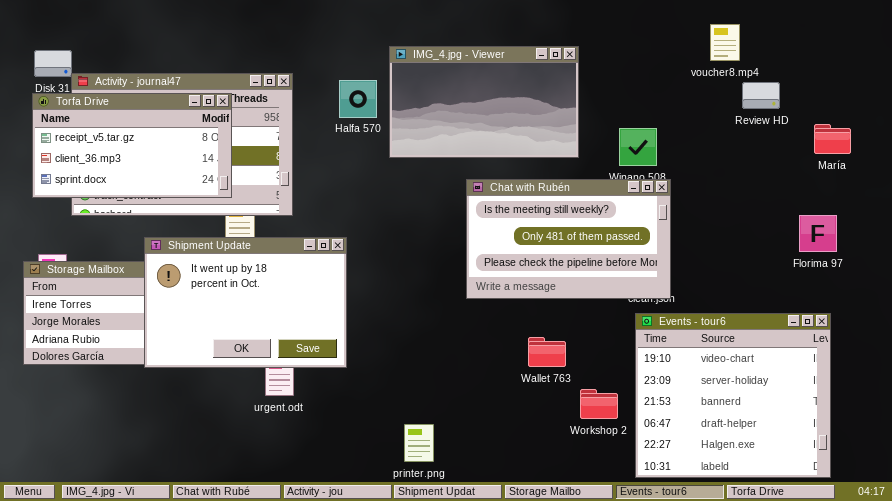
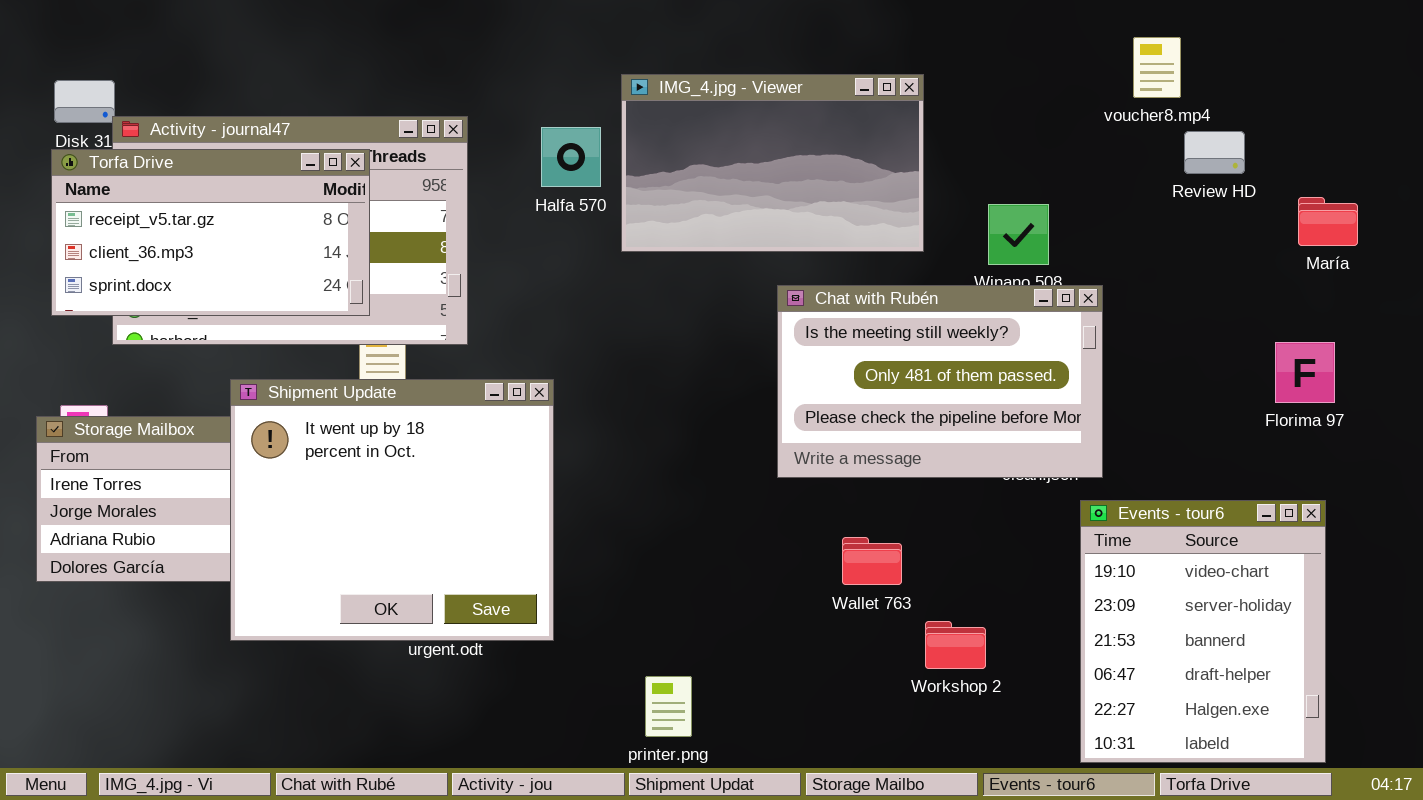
Chat with Rubén: [466,179,671,299] -> [777,285,1103,478], moved
Shipment Update: [144,237,347,368] -> [230,379,554,641], resized
Events - tour6: [635,313,831,478] -> [1080,500,1326,763], resized

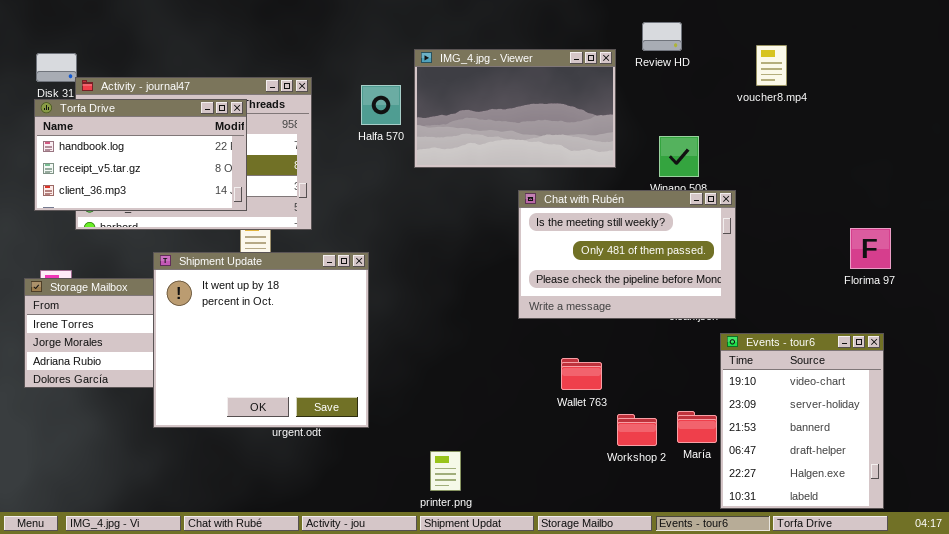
voucher8.mp4: [1133,37,1181,98] -> [756,45,787,86], moved
Review HD: [1184,131,1245,174] -> [642,22,682,51], moved
Torfa Drive: [51,149,370,316] -> [34,99,247,211], scrolled up 1 row
María: [1298,197,1358,246] -> [677,411,717,443], moved

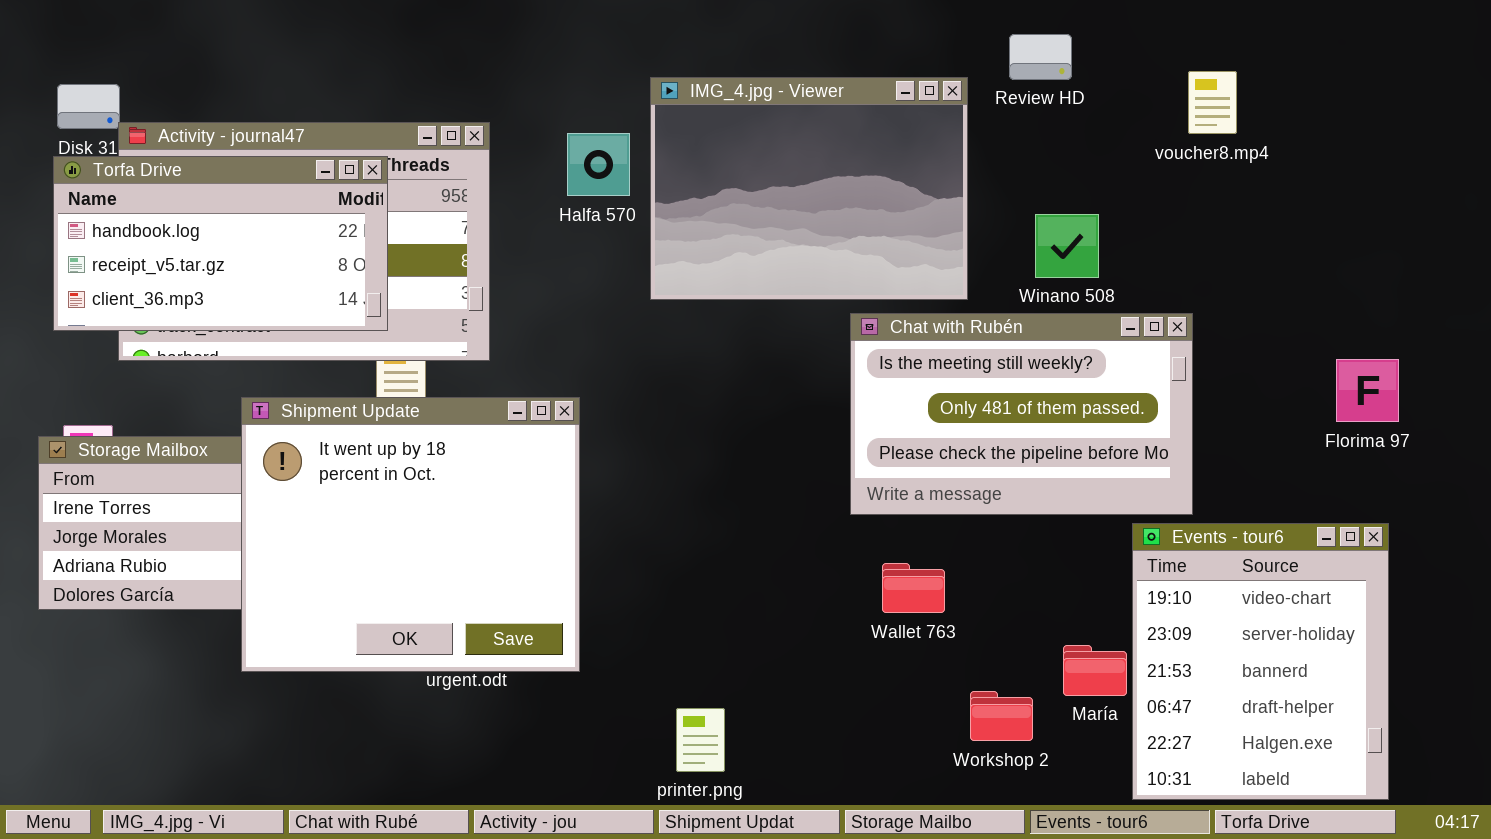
IMG_4.jpg - Viewer: [414,49,616,168] -> [650,77,968,300], resized
Chat with Rubén: [518,190,736,319] -> [850,313,1193,515], moved
Workshop 2: [617,414,657,446] -> [970,691,1033,741], moved

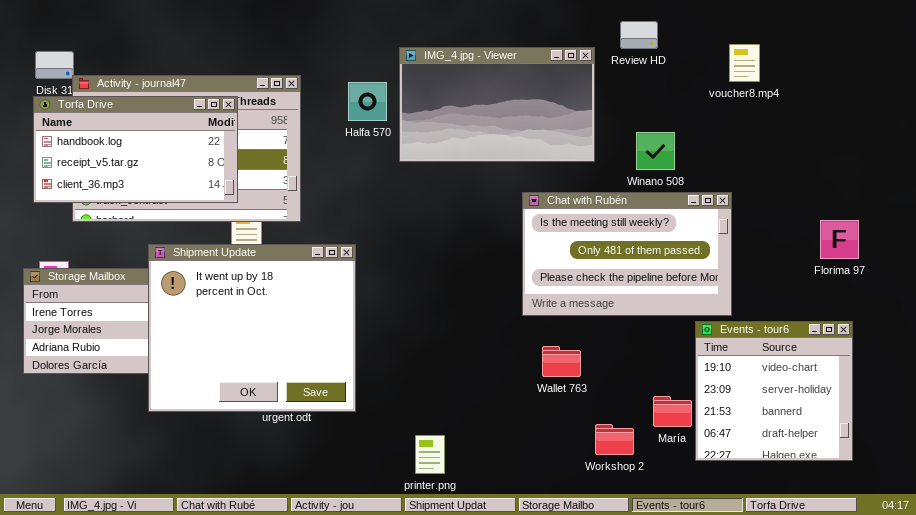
IMG_4.jpg - Viewer: [650,77,968,300] -> [399,47,595,162], resized
Events - tour6: [1132,523,1389,800] -> [695,321,853,461], resized

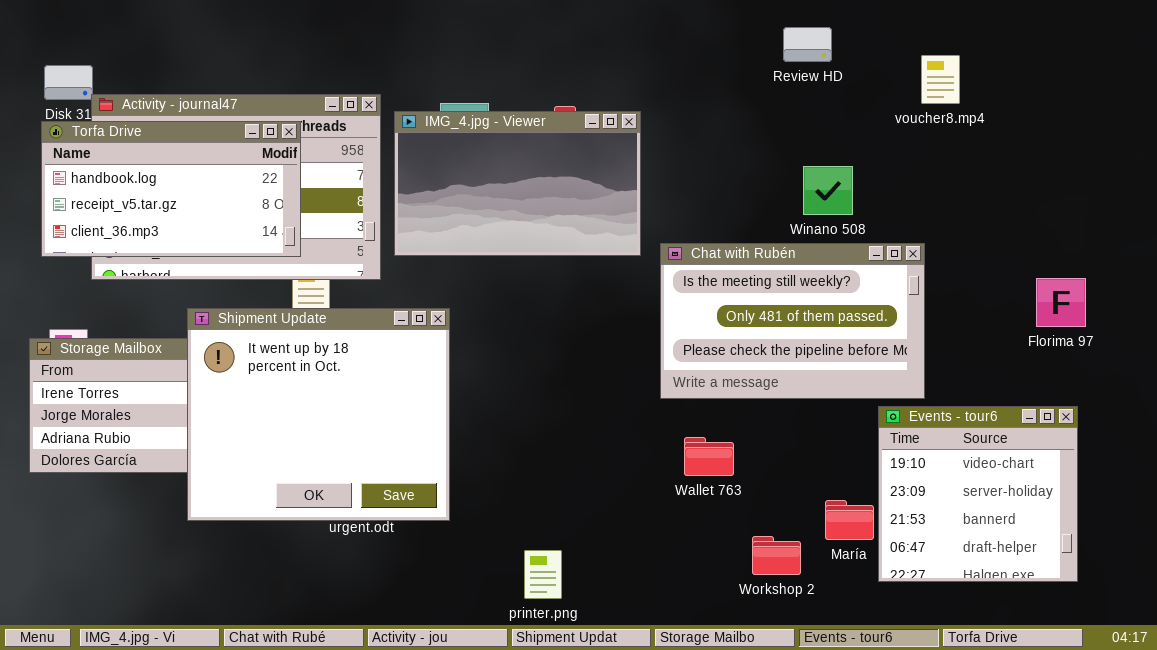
IMG_4.jpg - Viewer: [399,47,595,162] -> [394,111,641,256], moved

